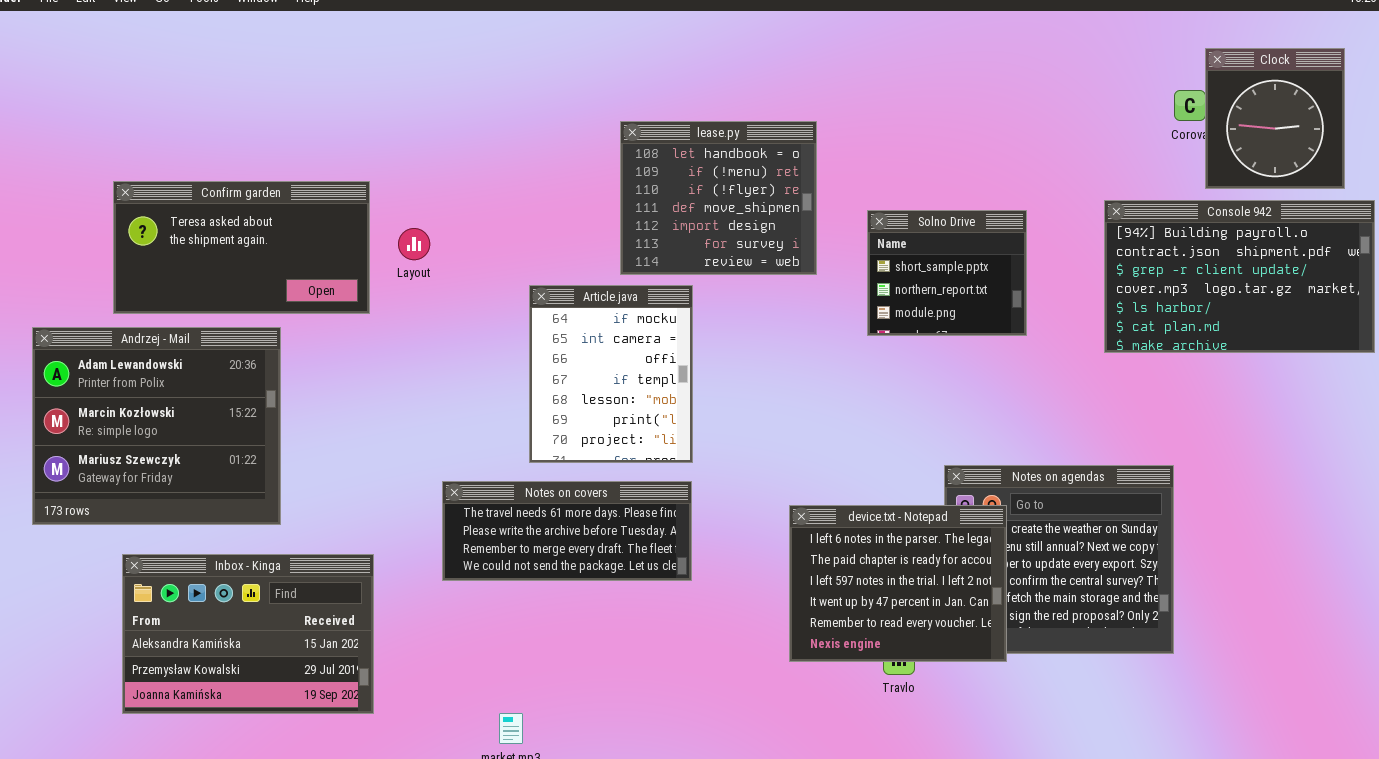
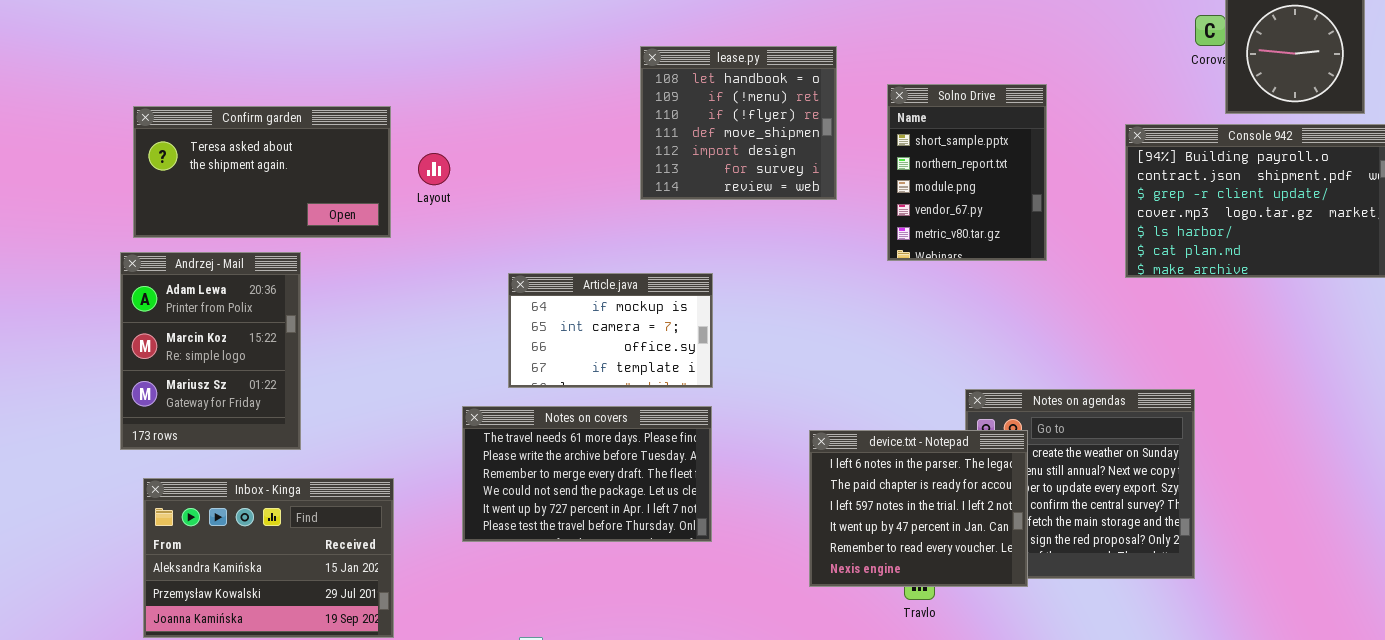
Solno Drive: [867,210,1027,336] -> [887,84,1047,261], resized
Article.java: [529,285,693,463] -> [508,273,713,388], resized
Andrzej - Mail: [32,327,281,525] -> [120,252,301,450], resized
Notes on covers: [442,481,692,581] -> [462,406,712,542], resized

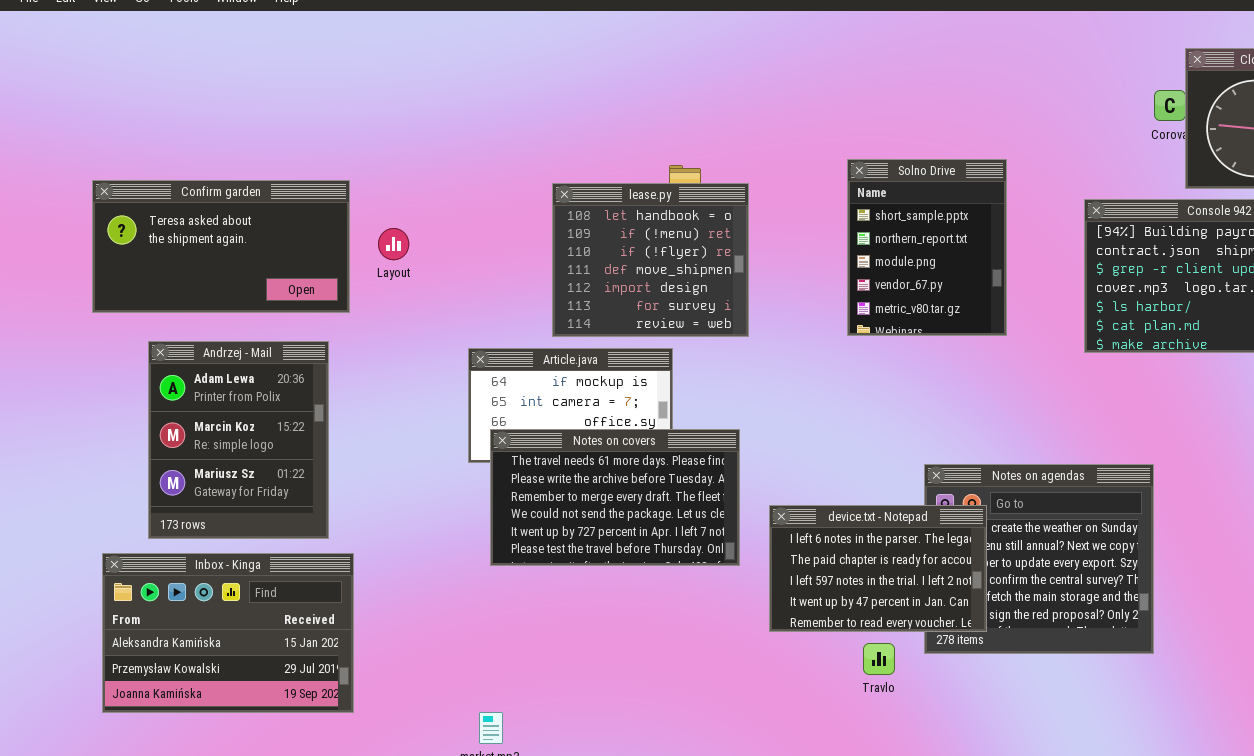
lease.py: [640,46,837,200] -> [552,183,749,337], moved
Andrzej - Mail: [120,252,301,450] -> [148,341,329,539], moved
Notes on covers: [462,406,712,542] -> [490,429,740,566], moved
device.txt - Notepad: [809,430,1028,587] -> [769,505,987,632], resized

